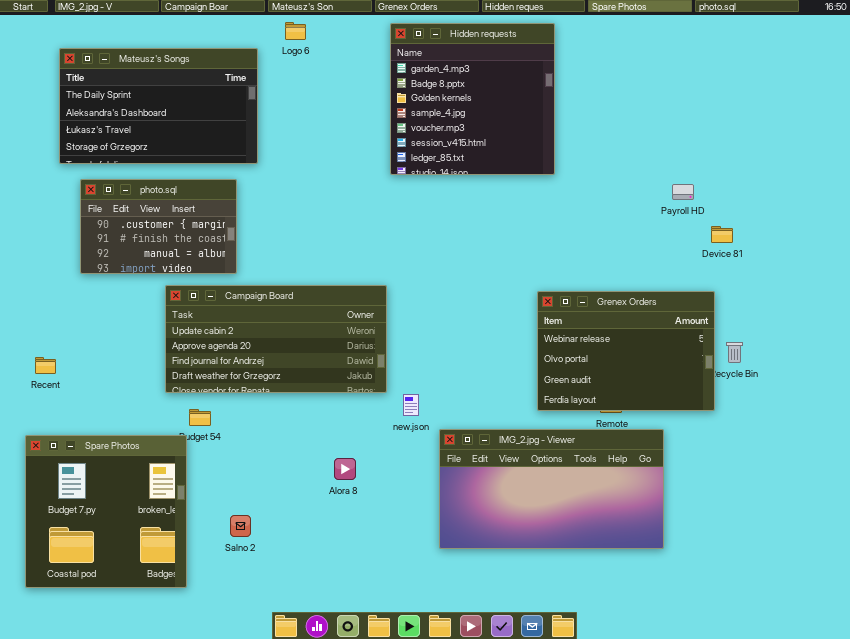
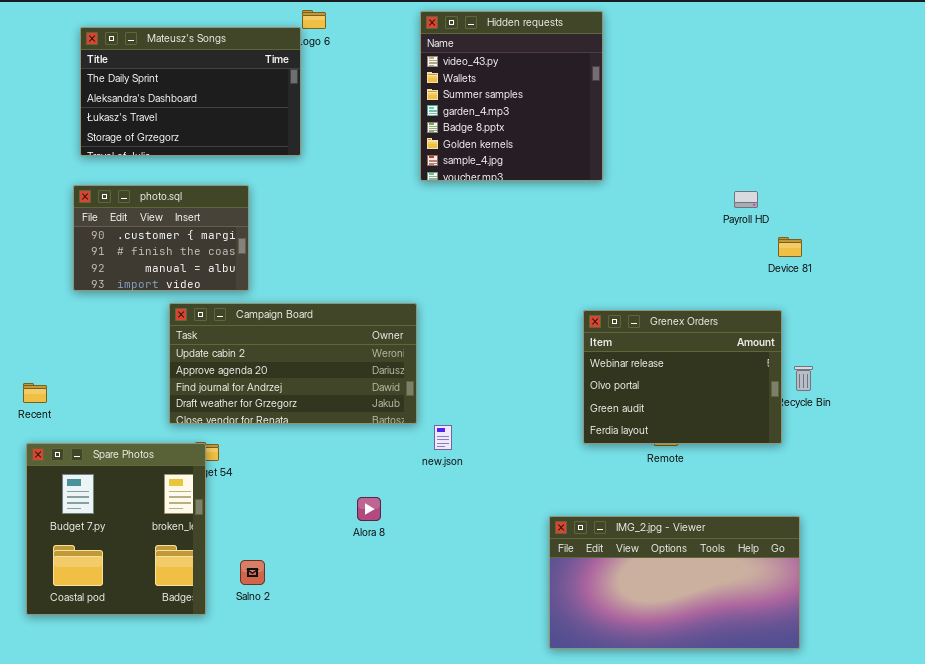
Hidden requests: [390,23,555,175] -> [420,11,603,181], scrolled up 3 rows
Mateusz's Songs: [59,48,258,164] -> [80,27,301,156], moved
IMG_2.jpg - Viewer: [439,429,664,549] -> [549,516,800,649], moved
Spare Photos: [25,435,187,588] -> [26,443,206,615], moved

